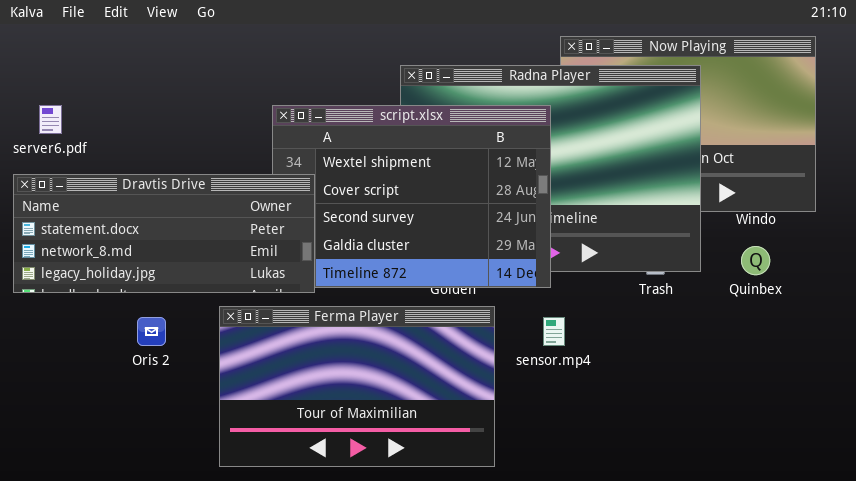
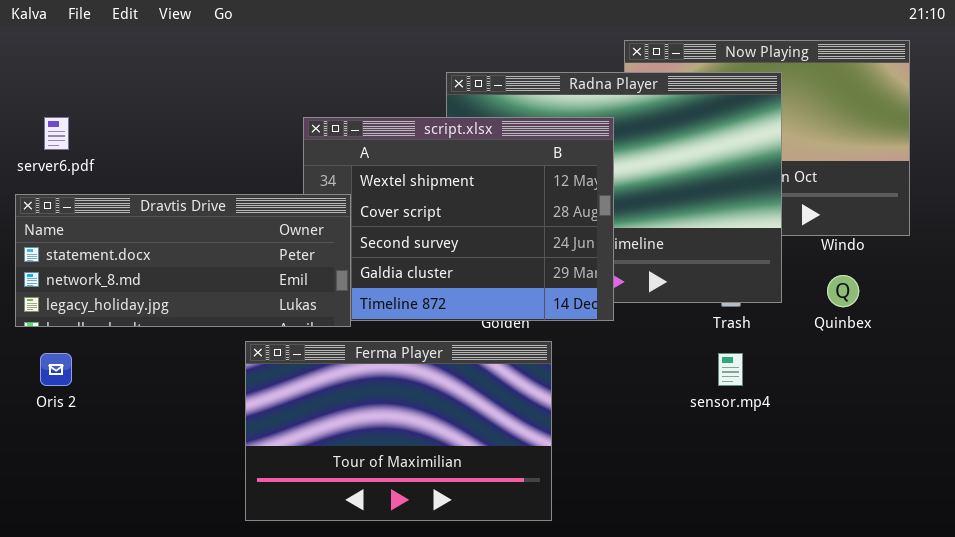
Oris 2: [137,317,166,346] -> [40,353,72,386], moved
sensor.mp4: [543,317,565,346] -> [718,353,743,386], moved

